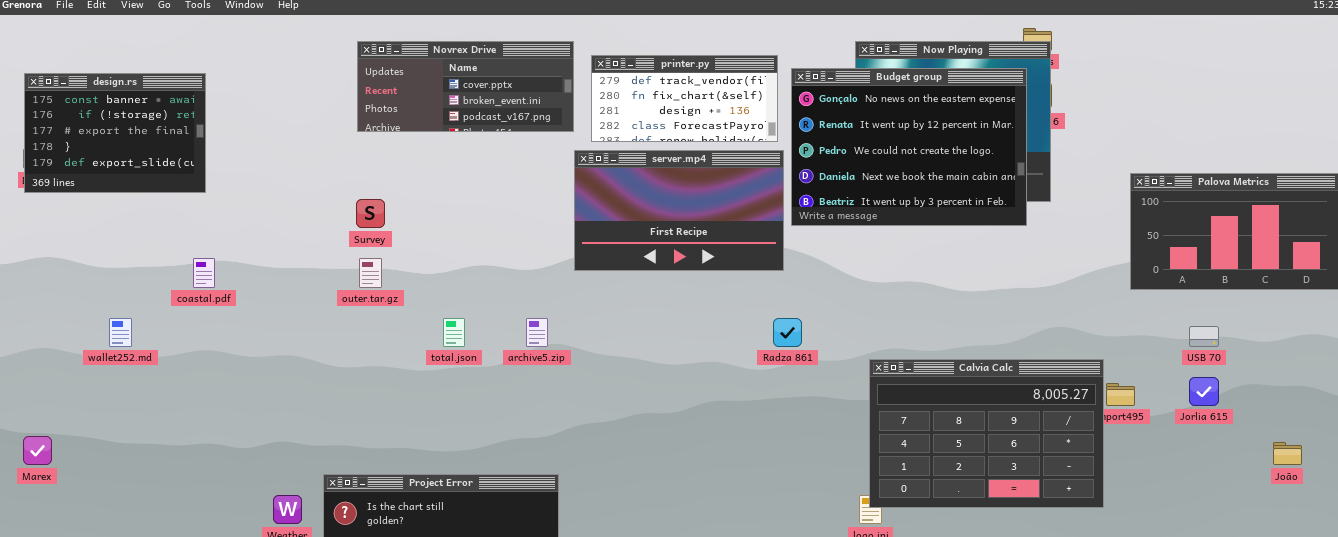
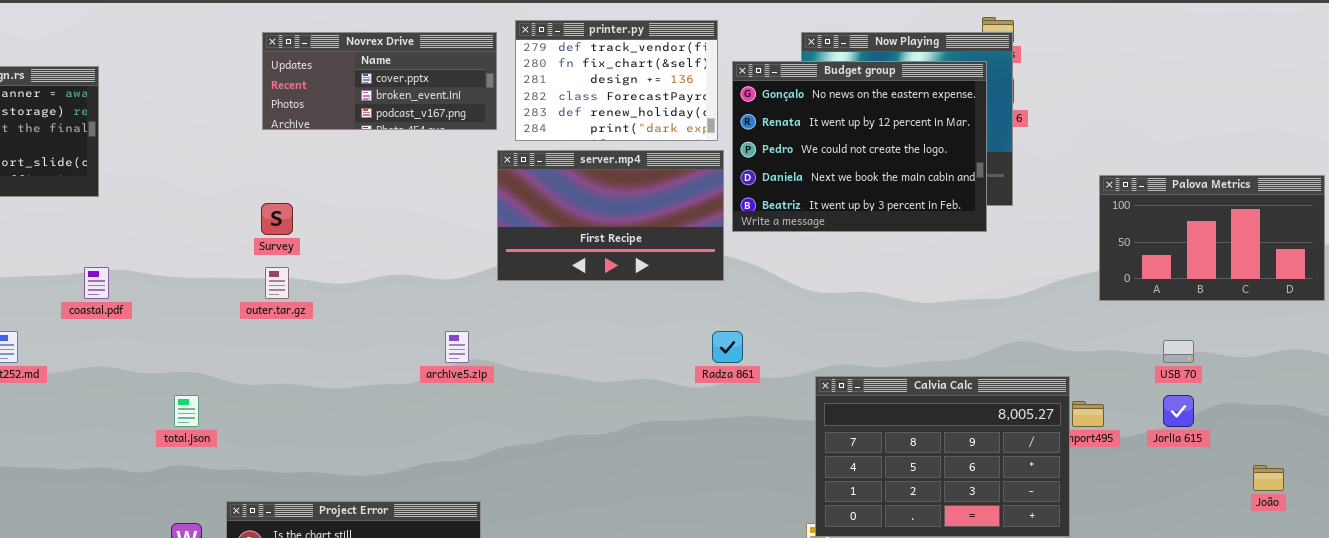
printer.py: [591,55,778,142] -> [515,20,718,141], resized
total.json: [443,318,465,347] -> [174,395,199,427], moved

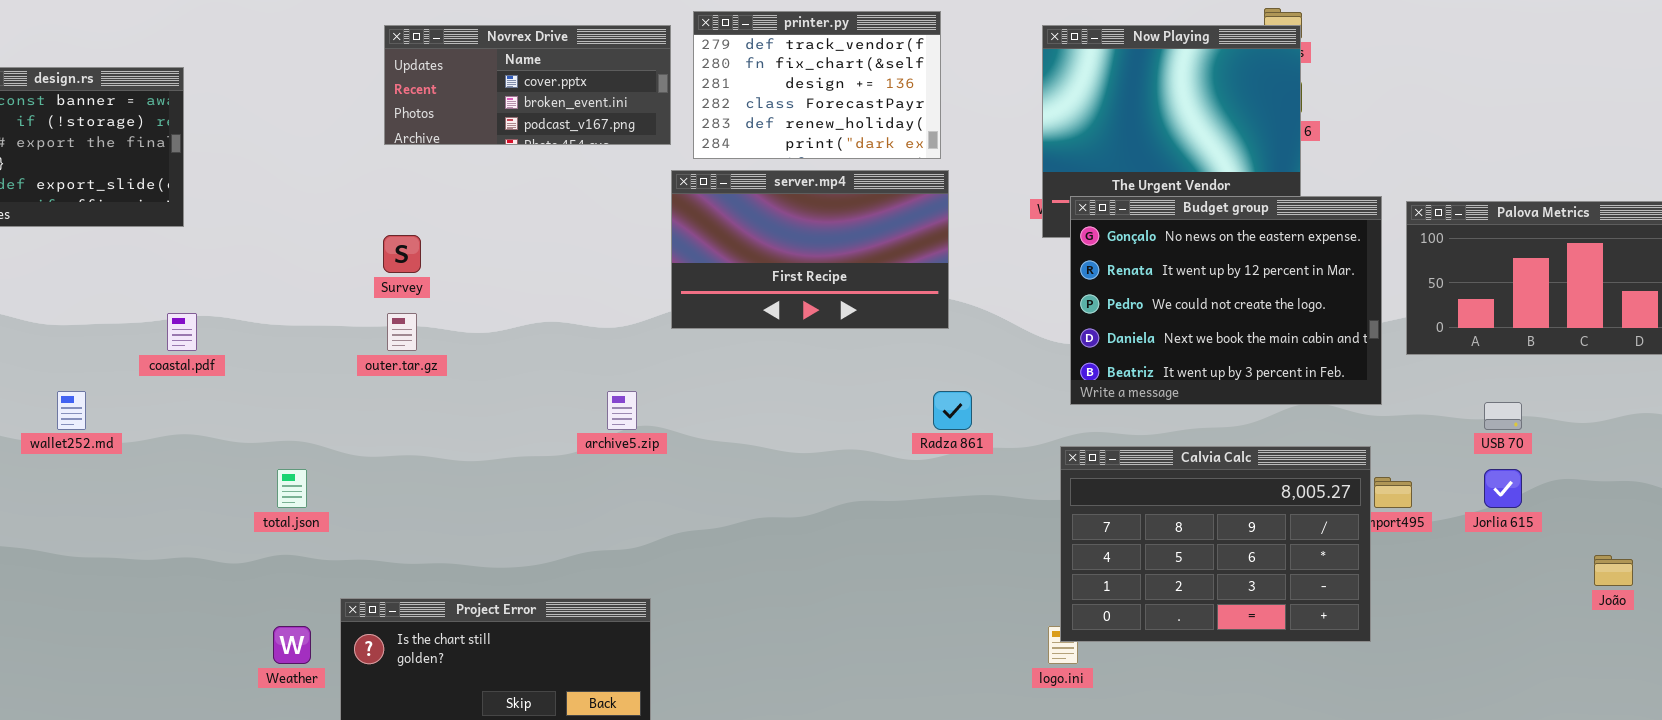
Budget group: [732,61,987,232] -> [1070,196,1382,405], moved

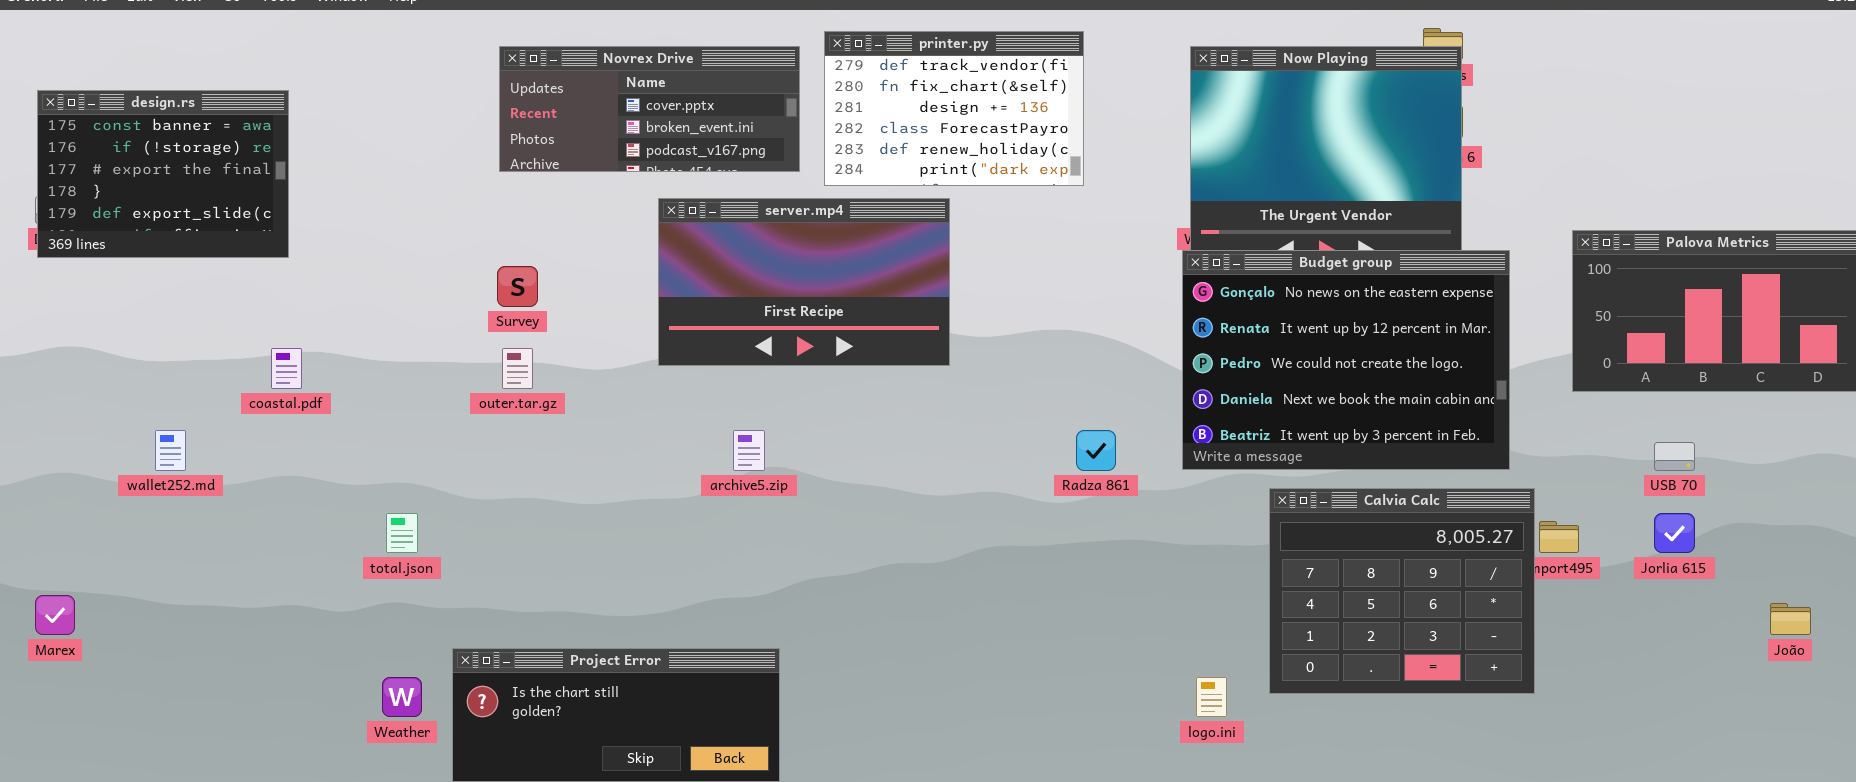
server.mp4: [671,170,949,329] -> [658,198,950,366], moved
Budget group: [1070,196,1382,405] -> [1182,250,1510,470], moved
Calvia Calc: [1060,446,1371,642] -> [1269,488,1535,694], resized

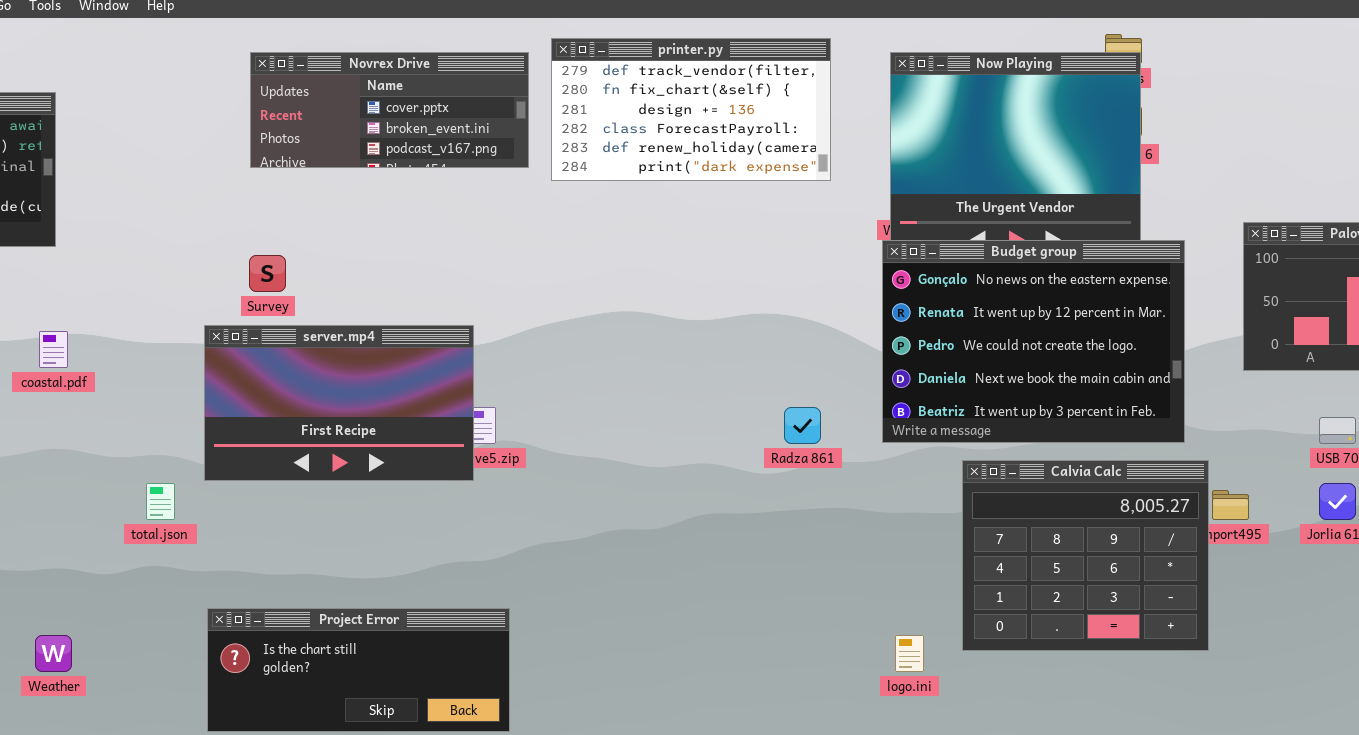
printer.py: [824,31,1084,186] -> [551,38,831,181], resized
server.mp4: [658,198,950,366] -> [204,325,474,481], moved
Weather: [382,677,422,717] -> [35,635,72,672], moved

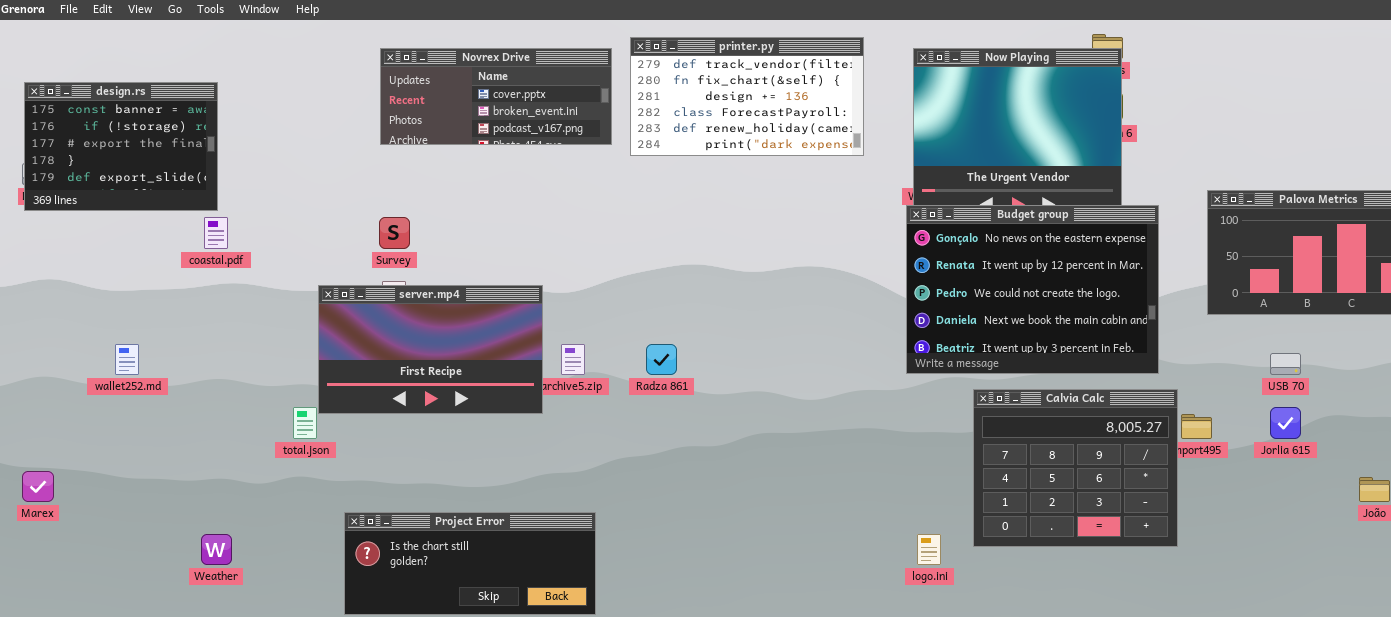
server.mp4: [204,325,474,481] -> [318,285,543,414], moved
coastal.pdf: [39,331,68,368] -> [204,217,228,249], moved
Radza 861: [784,407,821,444] -> [646,344,677,375], moved

